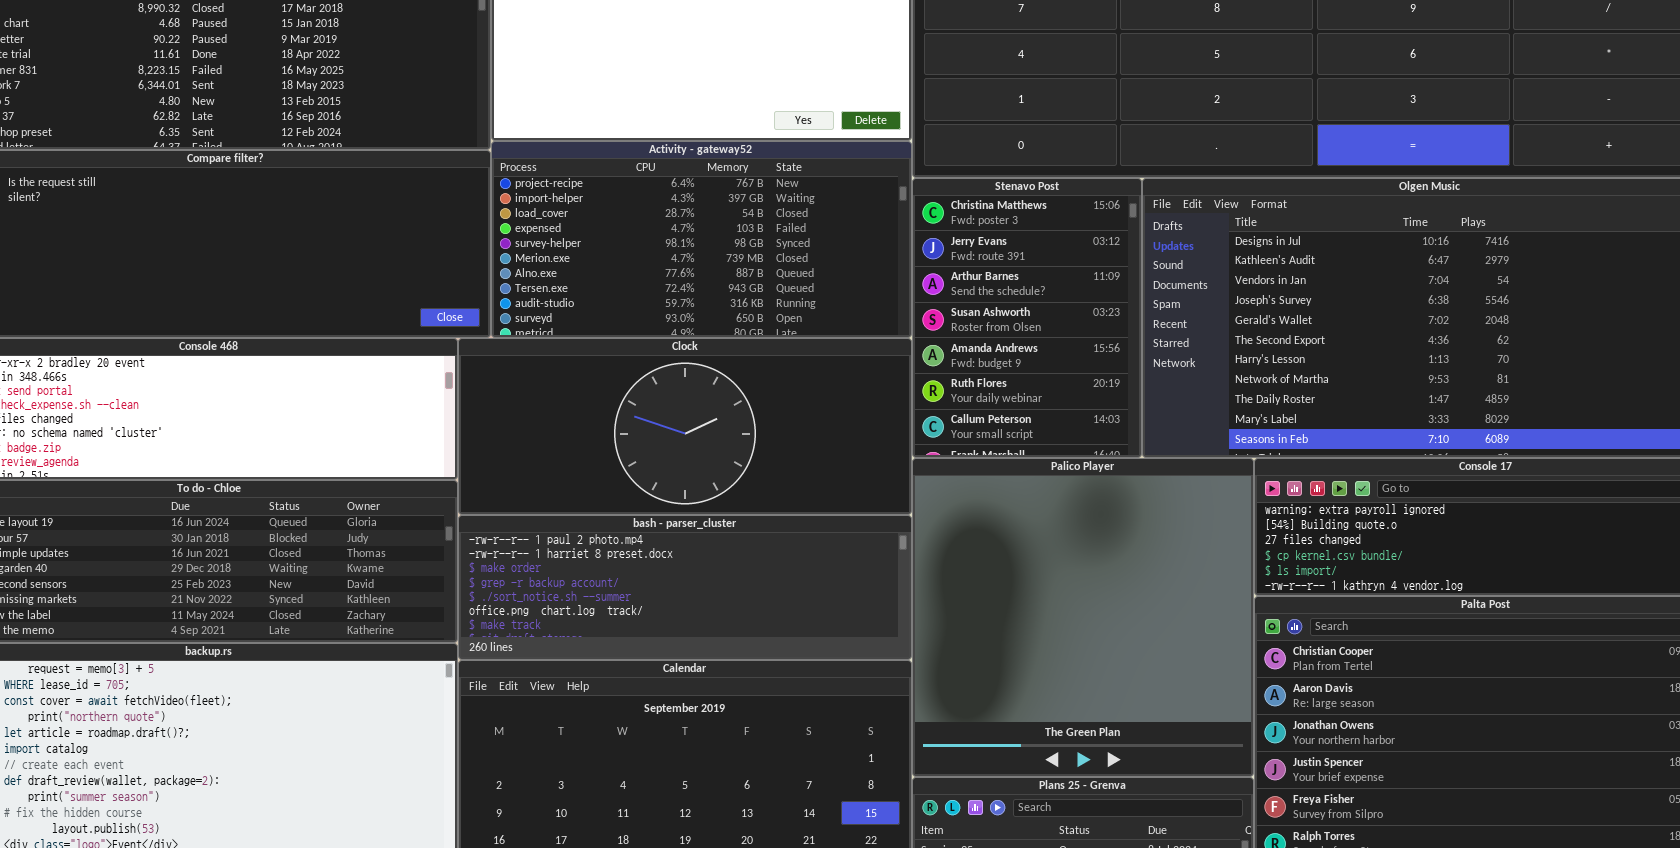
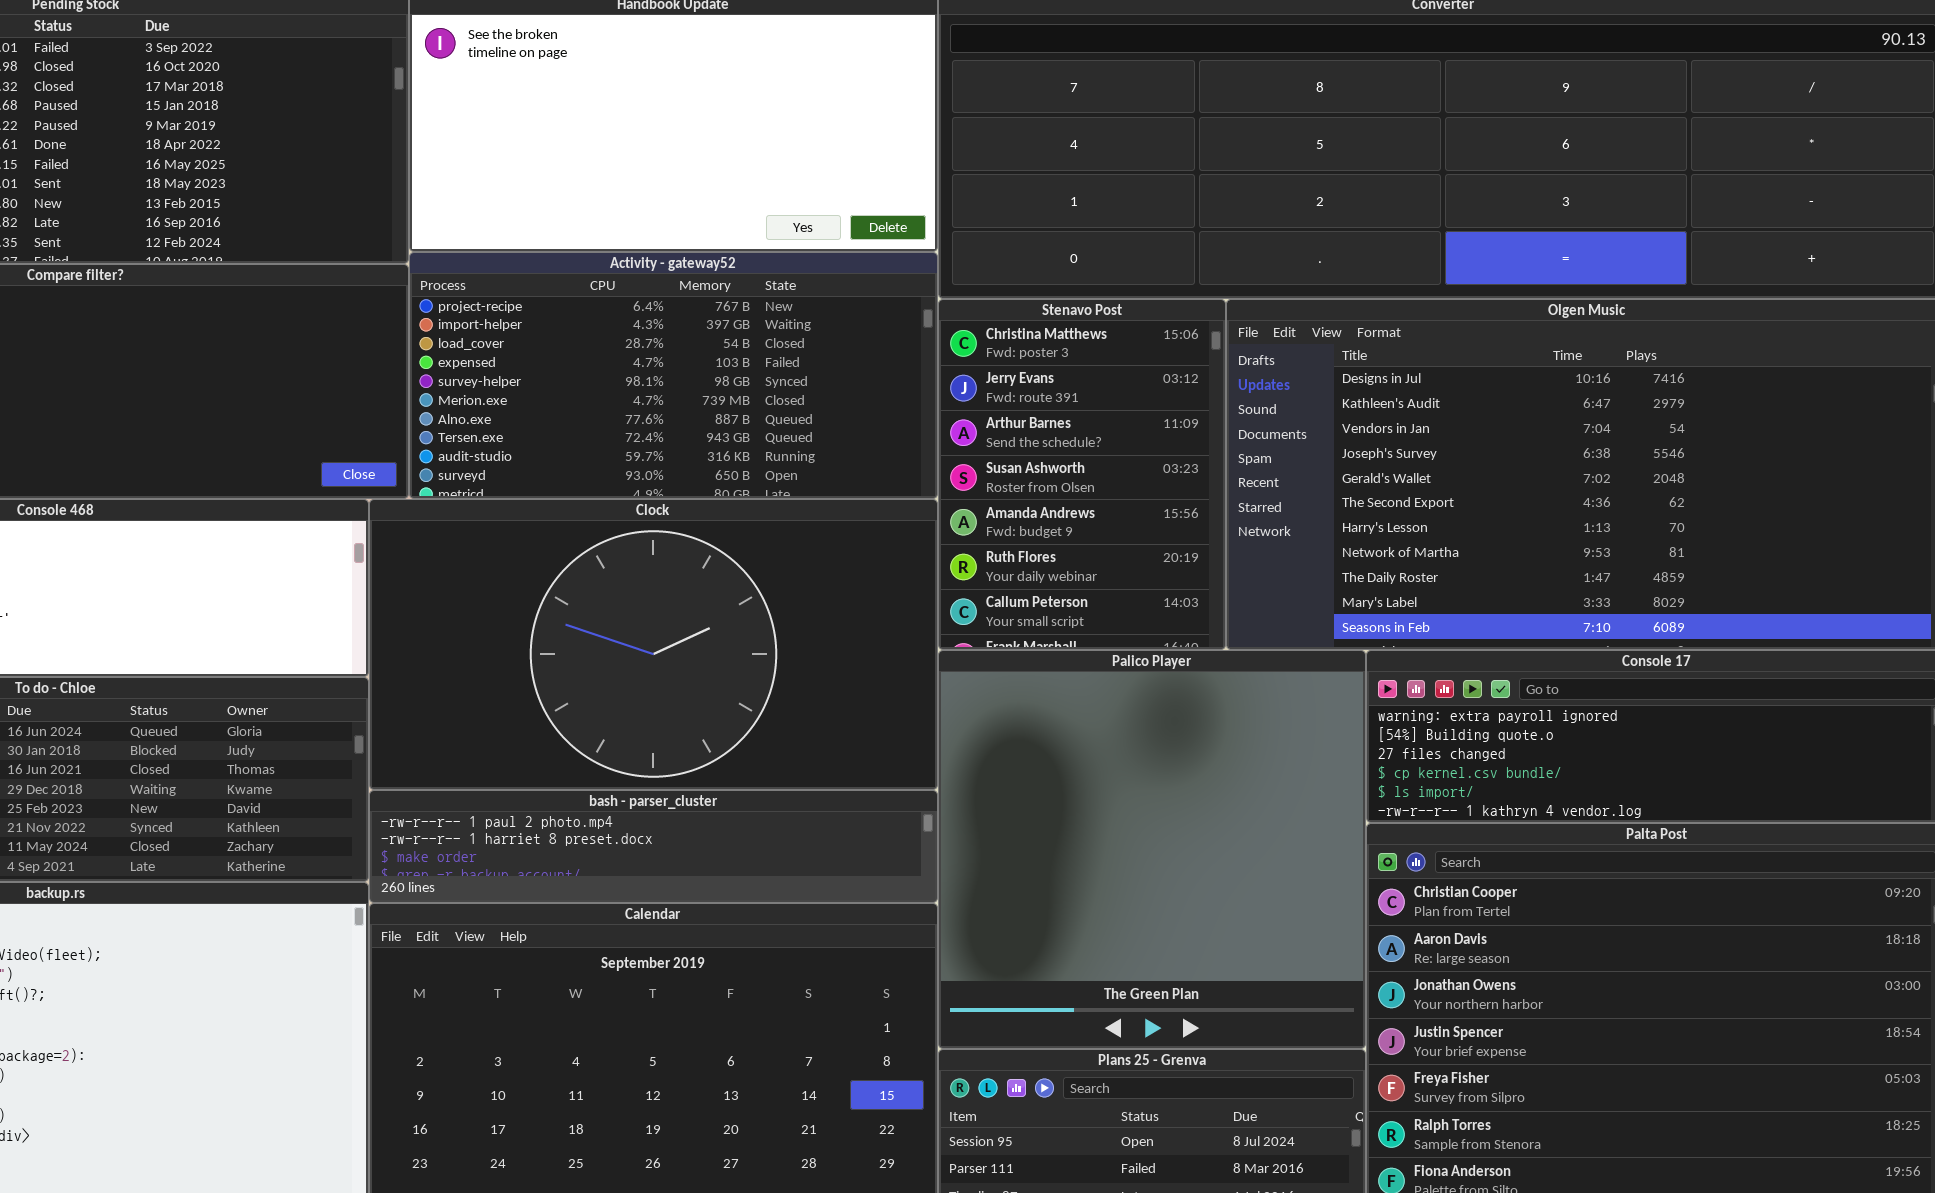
Clock: [458,338,912,515] -> [369,499,938,790], resized
bash - parser_cluster: [458,515,912,660] -> [369,790,938,903], resized

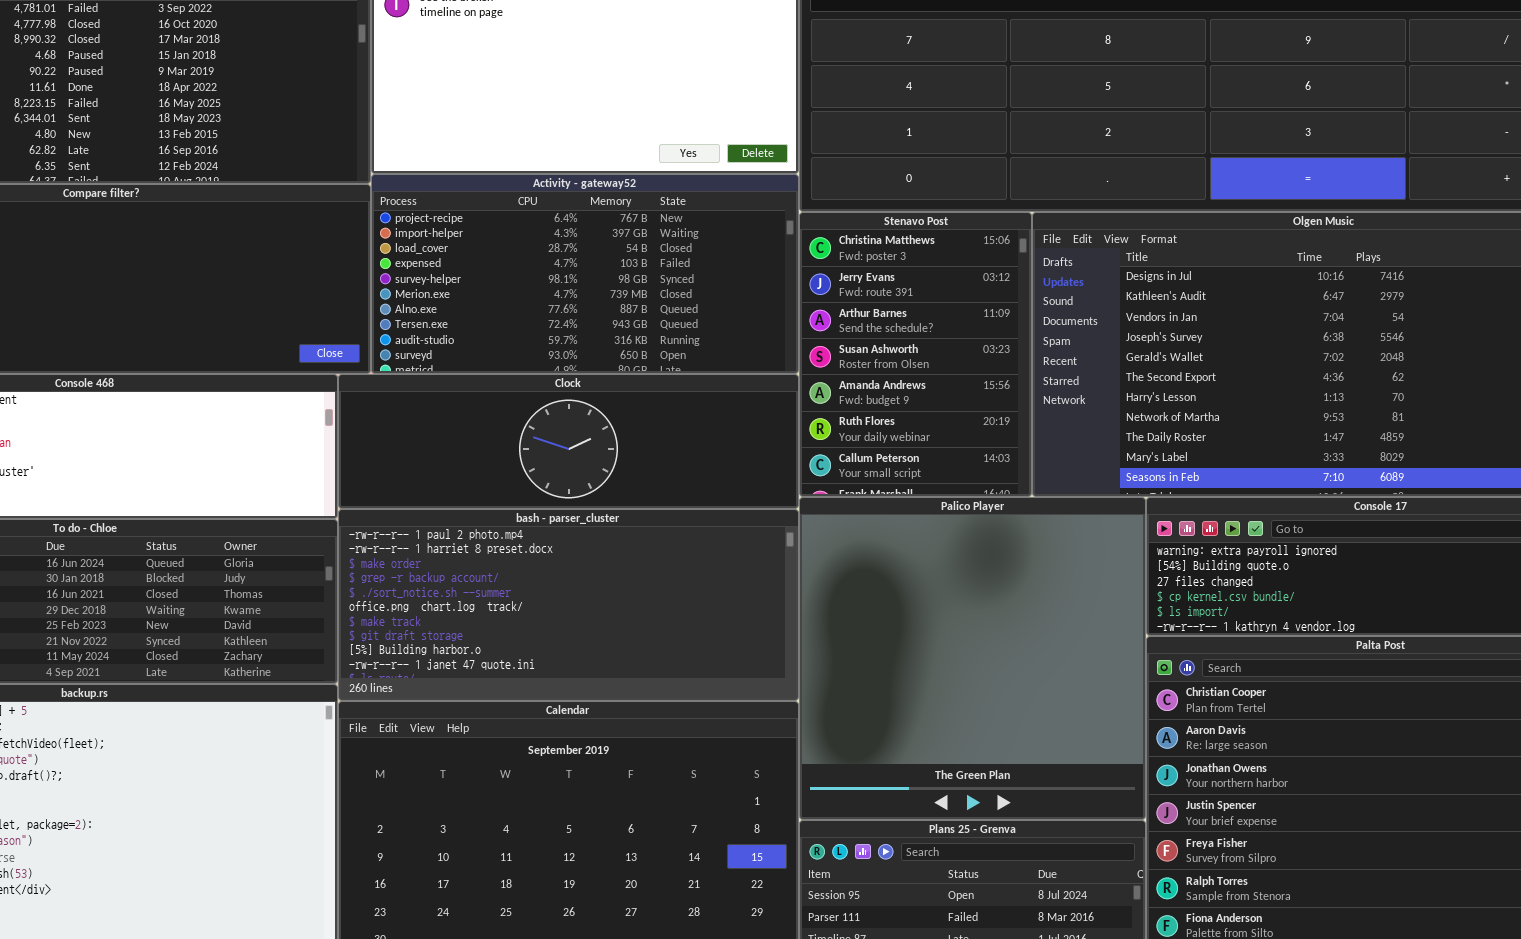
Clock: [369,499,938,790] -> [338,374,799,509], resized
bash - parser_cluster: [369,790,938,903] -> [338,509,799,701], resized

